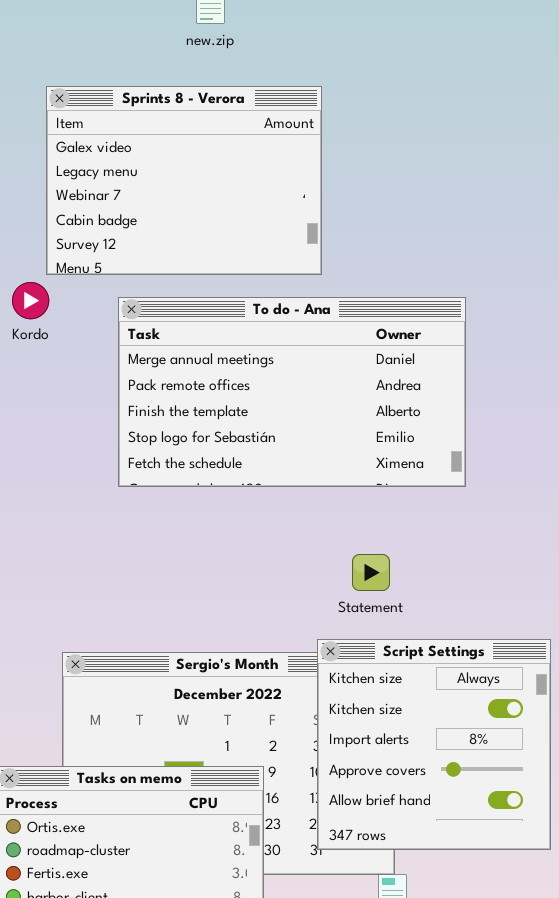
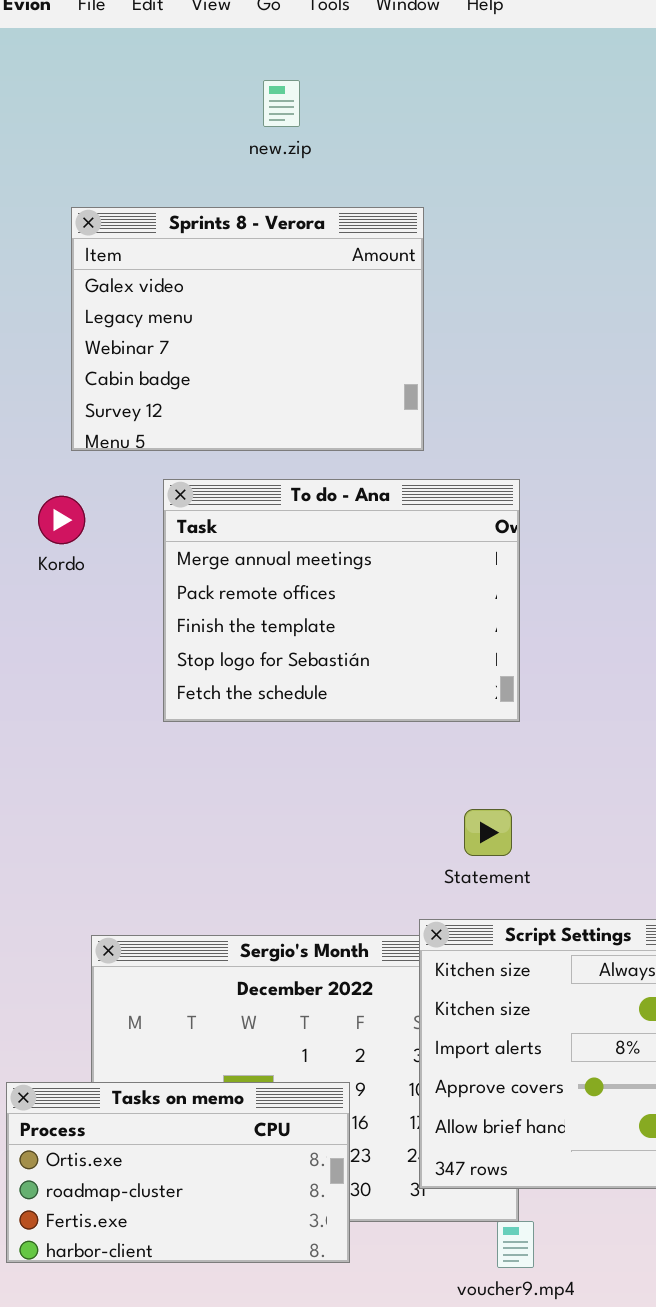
Kordo: [12,282,49,319] -> [38,496,85,544], moved
To do - Ana: [118,297,466,487] -> [163,479,520,722], resized

